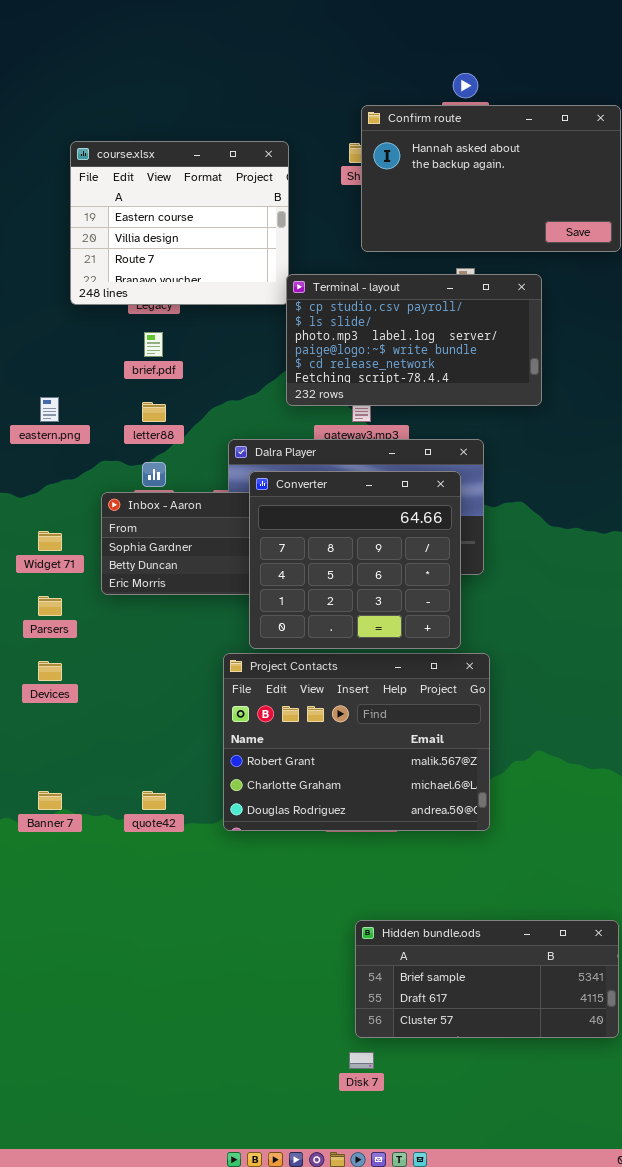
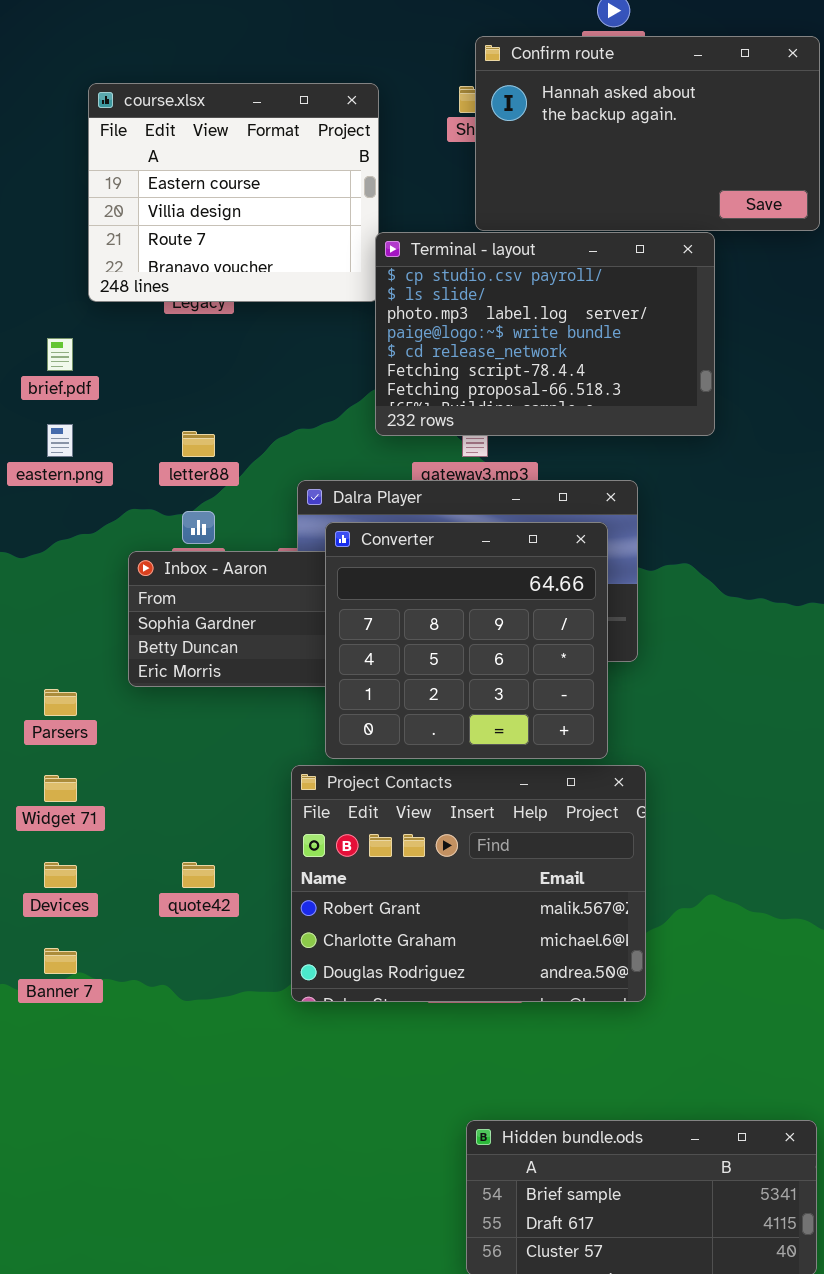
Terminal - layout: [286,274,542,406] -> [375,232,715,436], resized
brief.pdf: [144,332,163,357] -> [47,338,73,371], moved
Widget 71: [38,531,62,551] -> [44,775,77,802], moved
Devices: [38,661,62,681] -> [44,862,77,888], moved
quote42: [142,791,166,810] -> [182,862,215,888], moved

